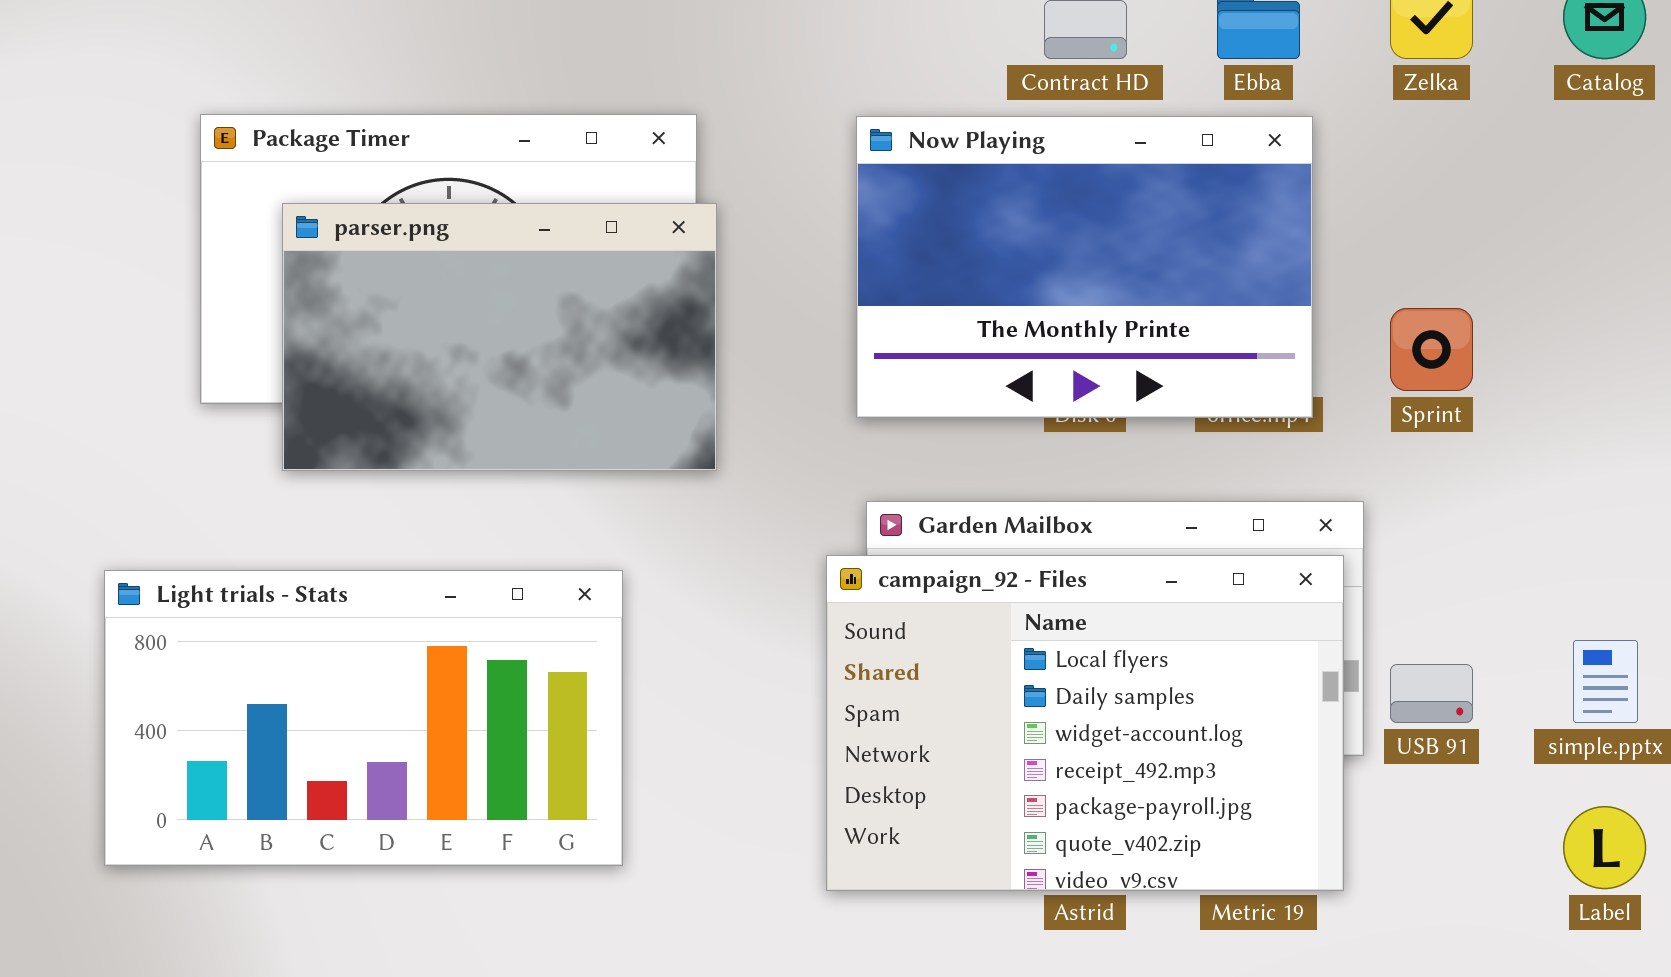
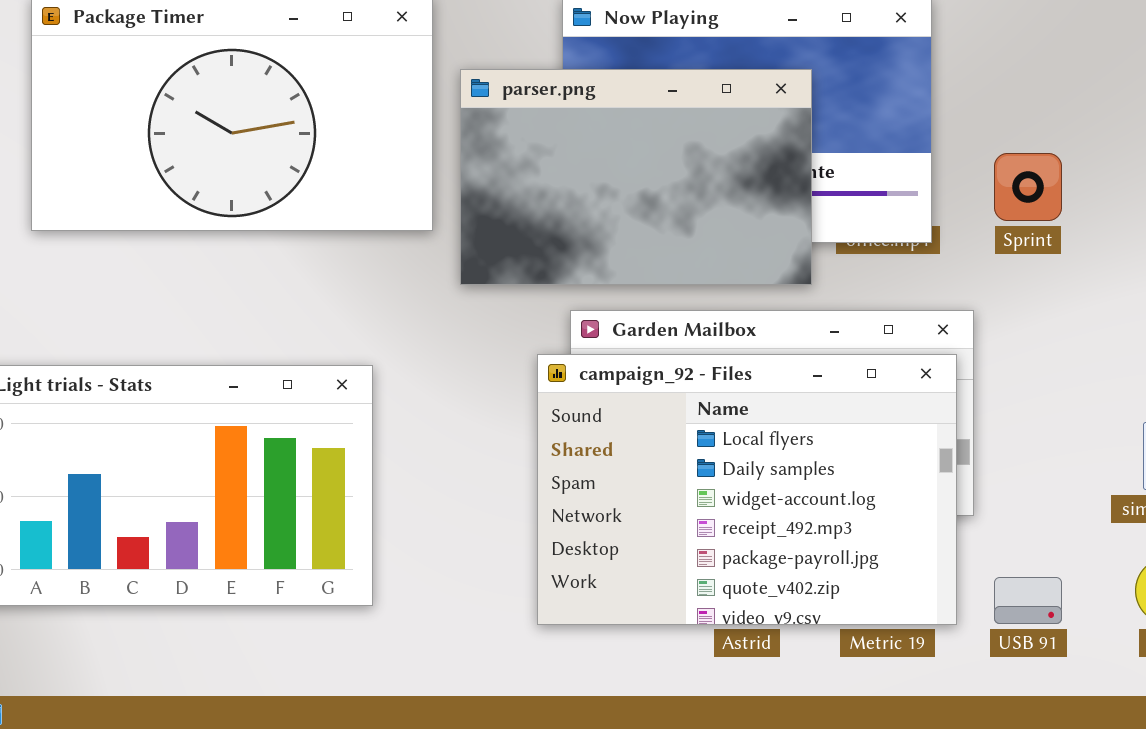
parser.png: [282,203,717,471] -> [460,69,812,285], moved
USB 91: [1390,664,1473,723] -> [994,577,1062,624], moved

